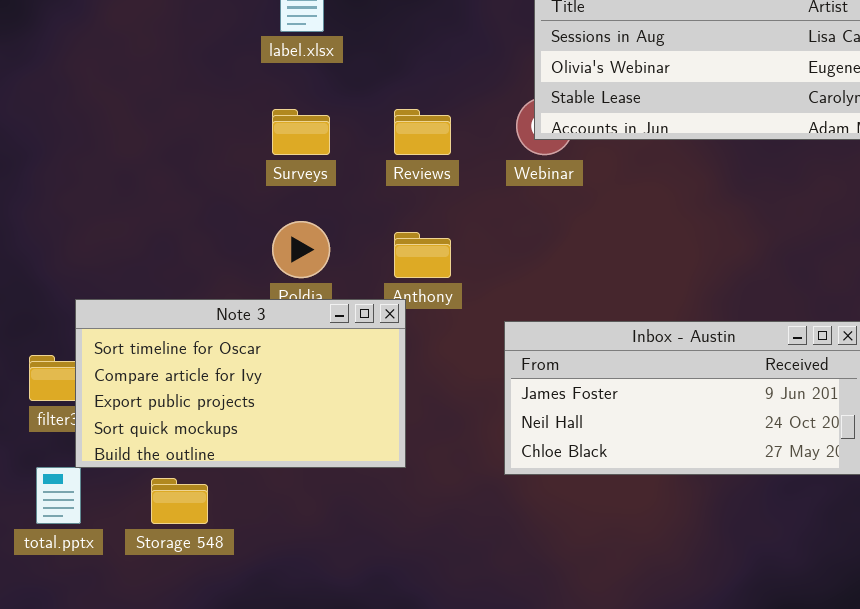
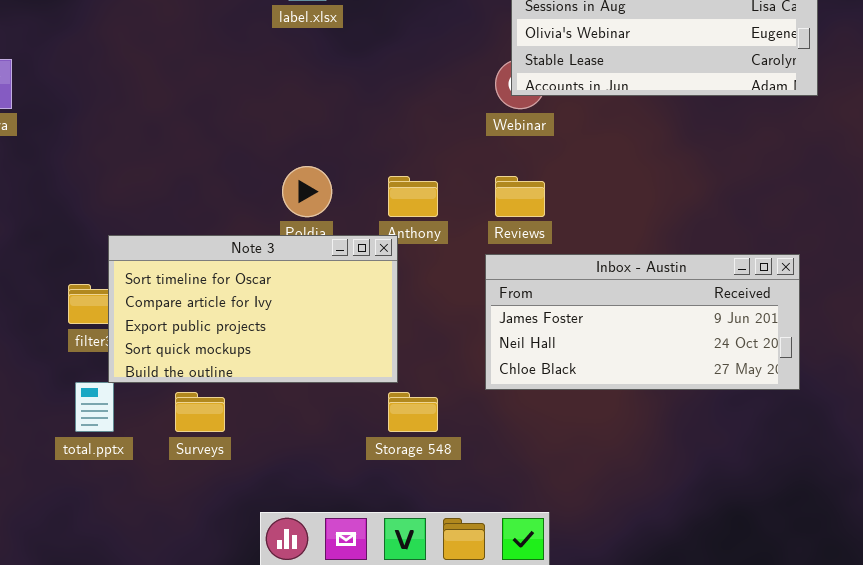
Surveys: [272,109,330,155] -> [175,392,225,432], moved
Reviews: [394,109,451,155] -> [495,176,545,217], moved
Storage 548: [151,478,208,524] -> [388,392,438,432], moved

